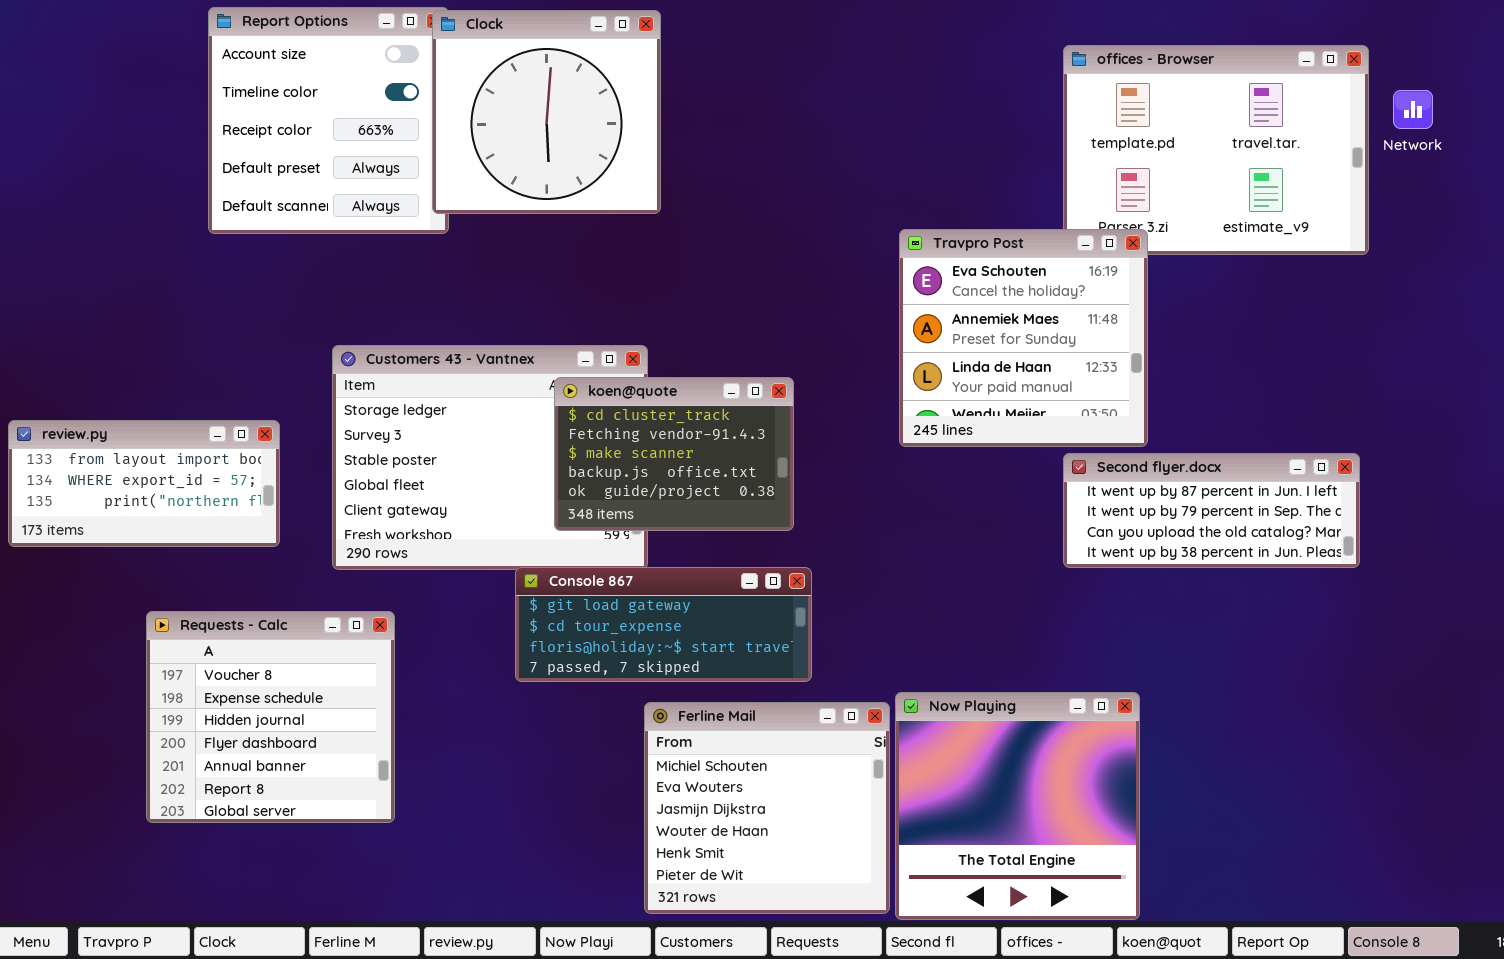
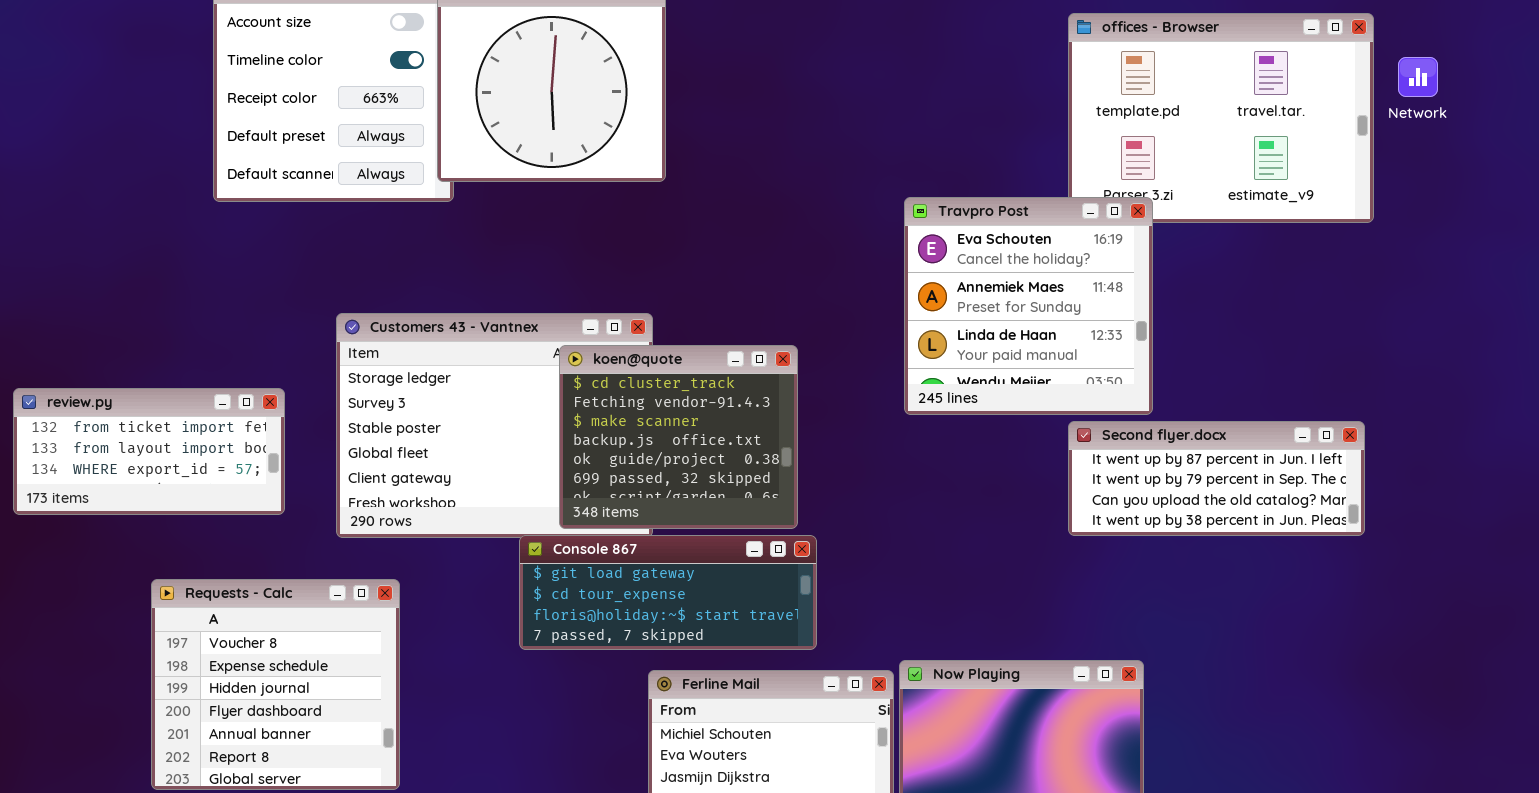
koen@quote: [554,377,794,531] -> [559,345,798,529], resized
review.py: [8,420,280,547] -> [13,388,285,515], scrolled up 1 row

